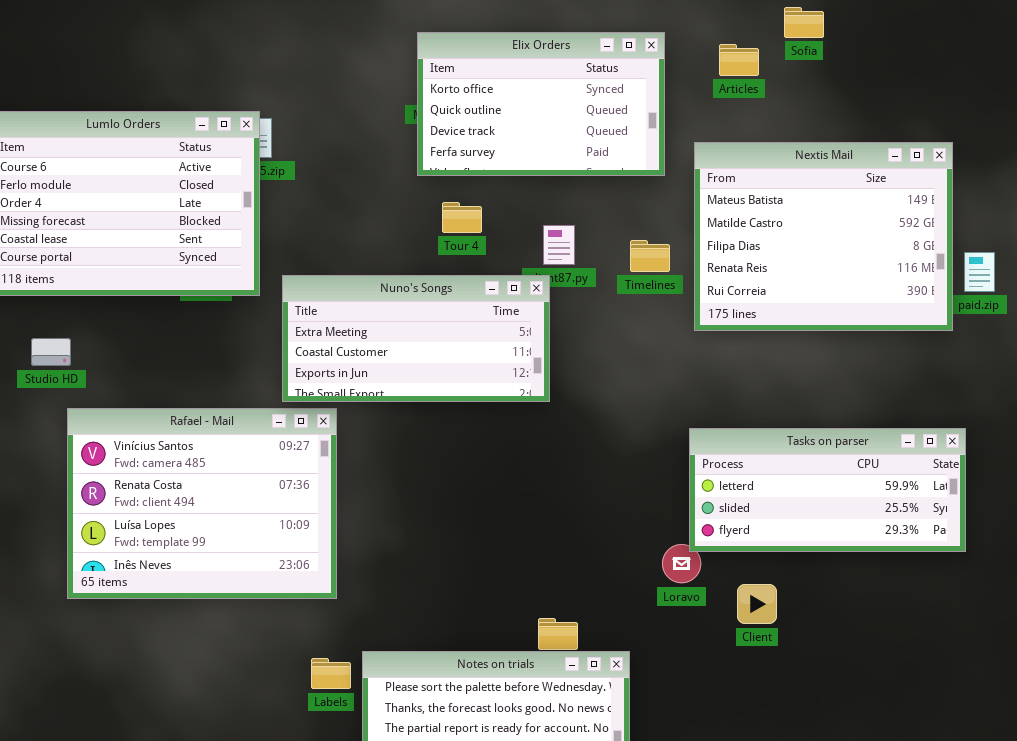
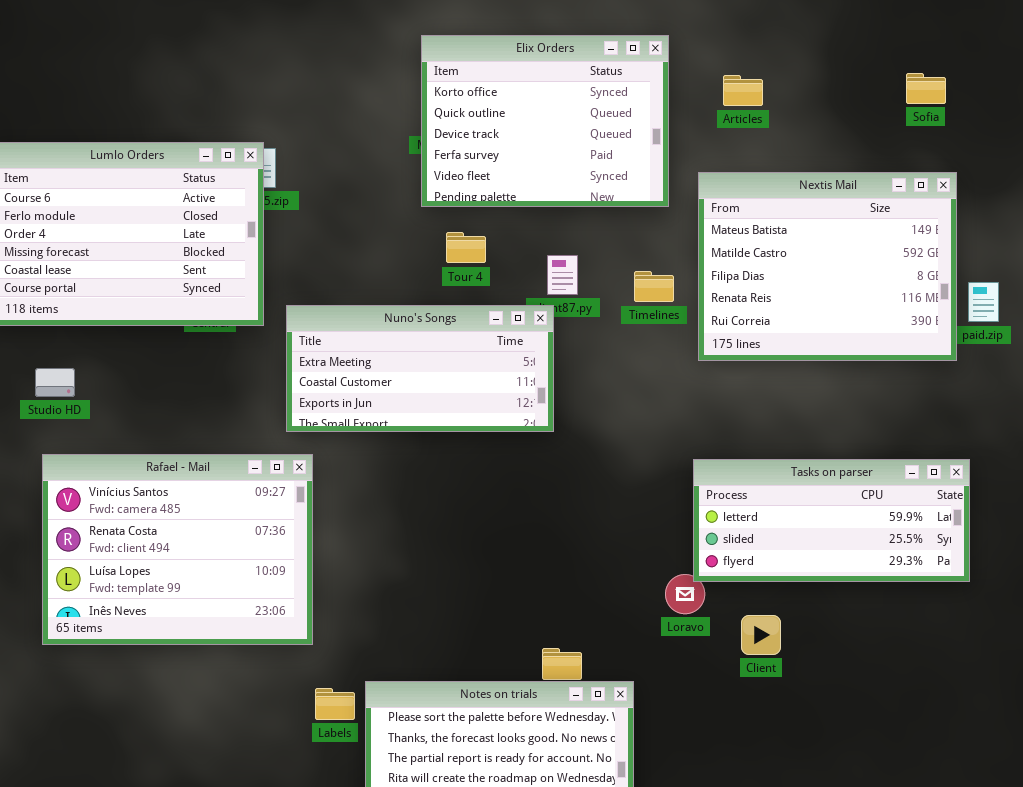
Sofia: [784,7,824,38] -> [906,73,946,104], moved
Elix Orders: [417,32,665,176] -> [421,35,669,207], resized
Rafael - Mail: [67,408,337,599] -> [42,454,313,645], moved

